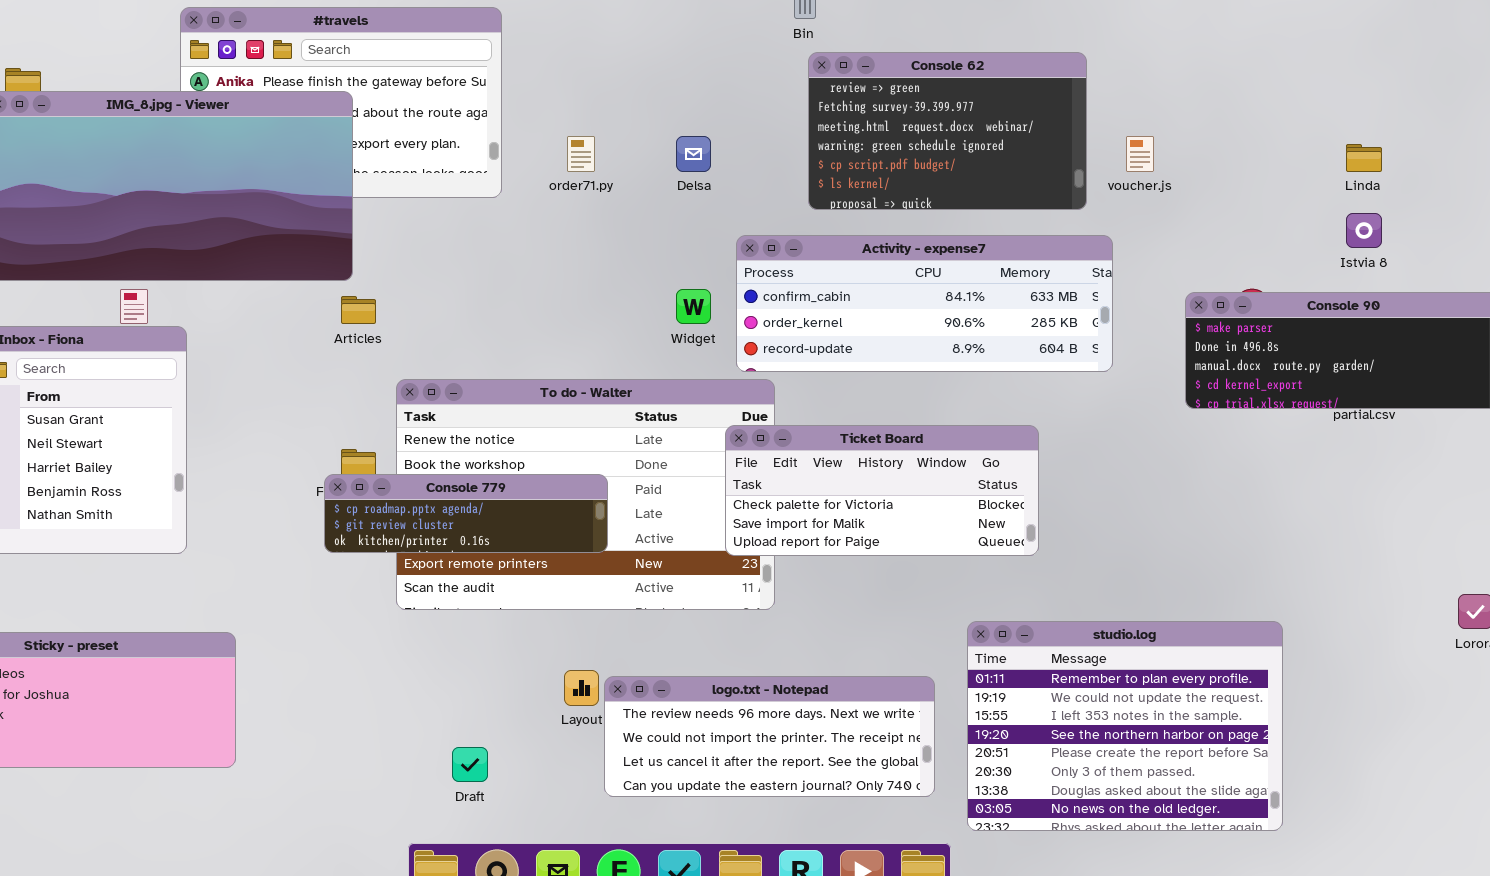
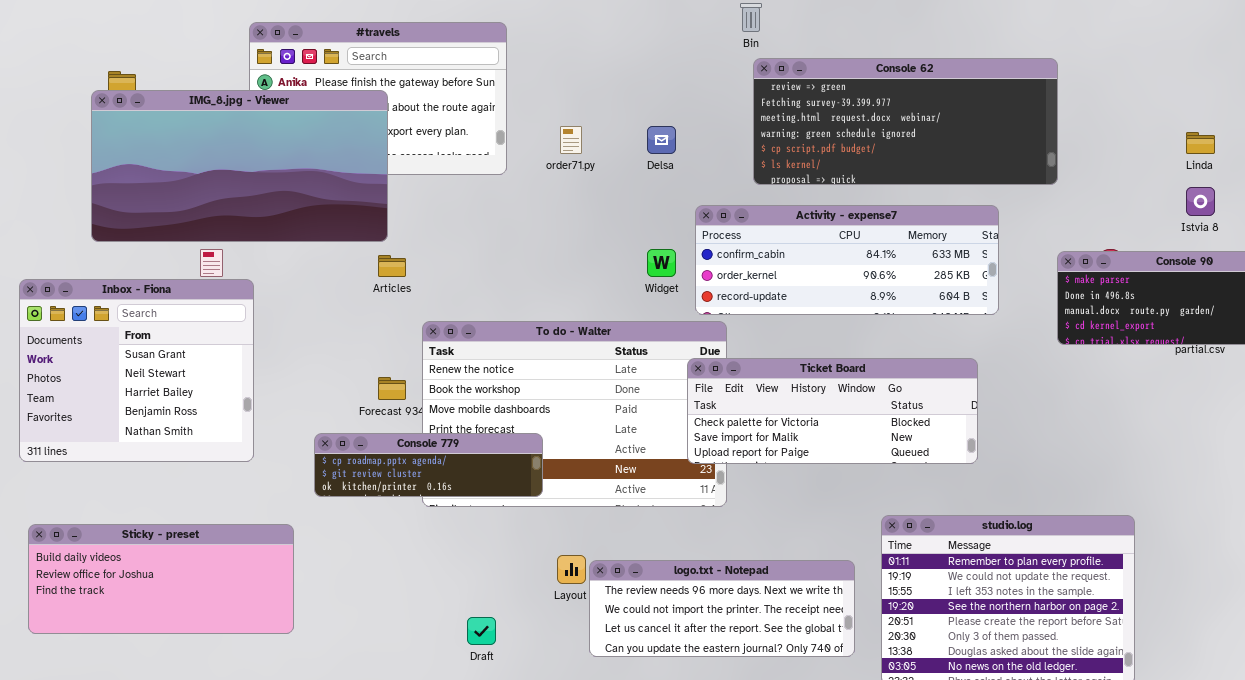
Console 62: [808,52,1087,210] -> [753,58,1058,185], resized
Ticket Board: [725,425,1039,556] -> [687,358,978,464], resized
Console 779: [324,474,608,553] -> [314,433,543,497], moved

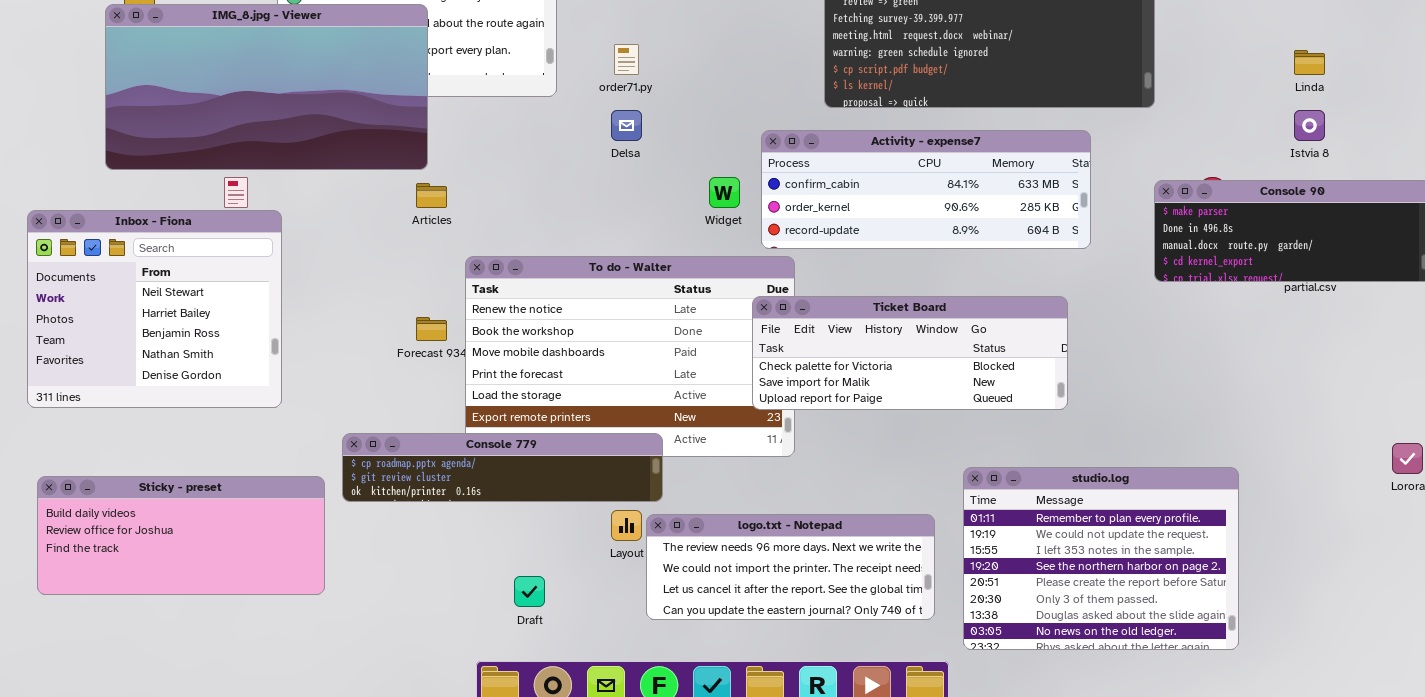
Delsa: [647,126,676,154] -> [611,110,642,141], moved
Inbox - Fiona: [19,279,254,462] -> [27,210,282,408], scrolled down 1 row
Console 779: [314,433,543,497] -> [342,433,663,502], moved, resized

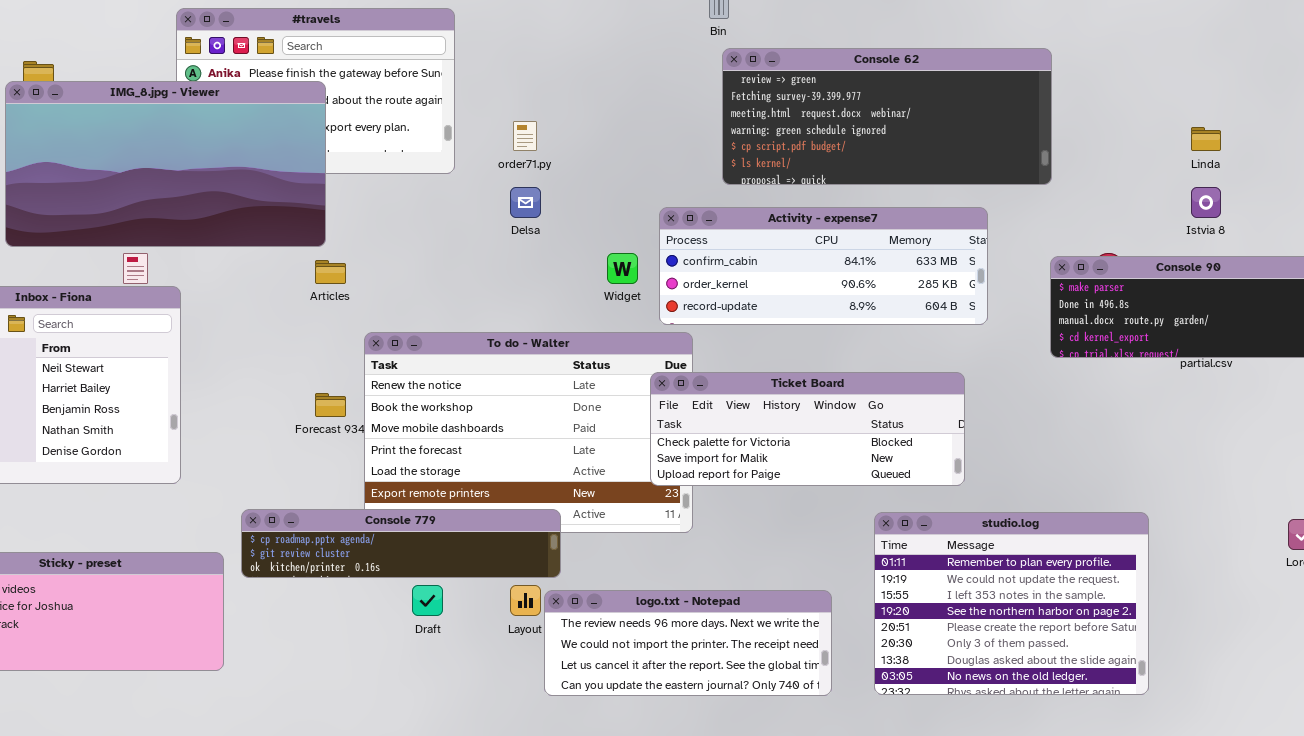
studio.log: [963,467,1239,650] -> [874,512,1149,695], moved
Draft: [514,576,545,607] -> [412,585,443,616], moved

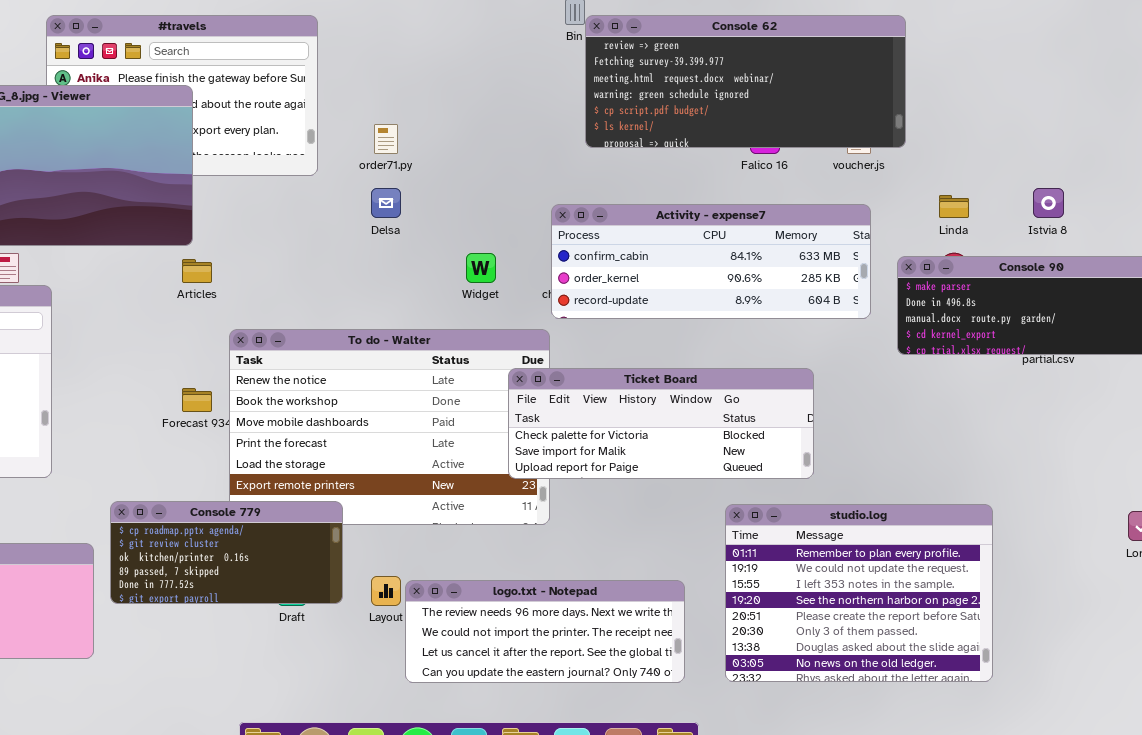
Console 62: [722,48,1052,185] -> [585,15,906,148], moved
Linda: [1191,127,1221,151] -> [939,195,969,218], moved
Activity - expense7: [659,207,988,325] -> [551,204,871,319], moved
Console 779: [241,509,561,578] -> [110,501,343,604], resized

